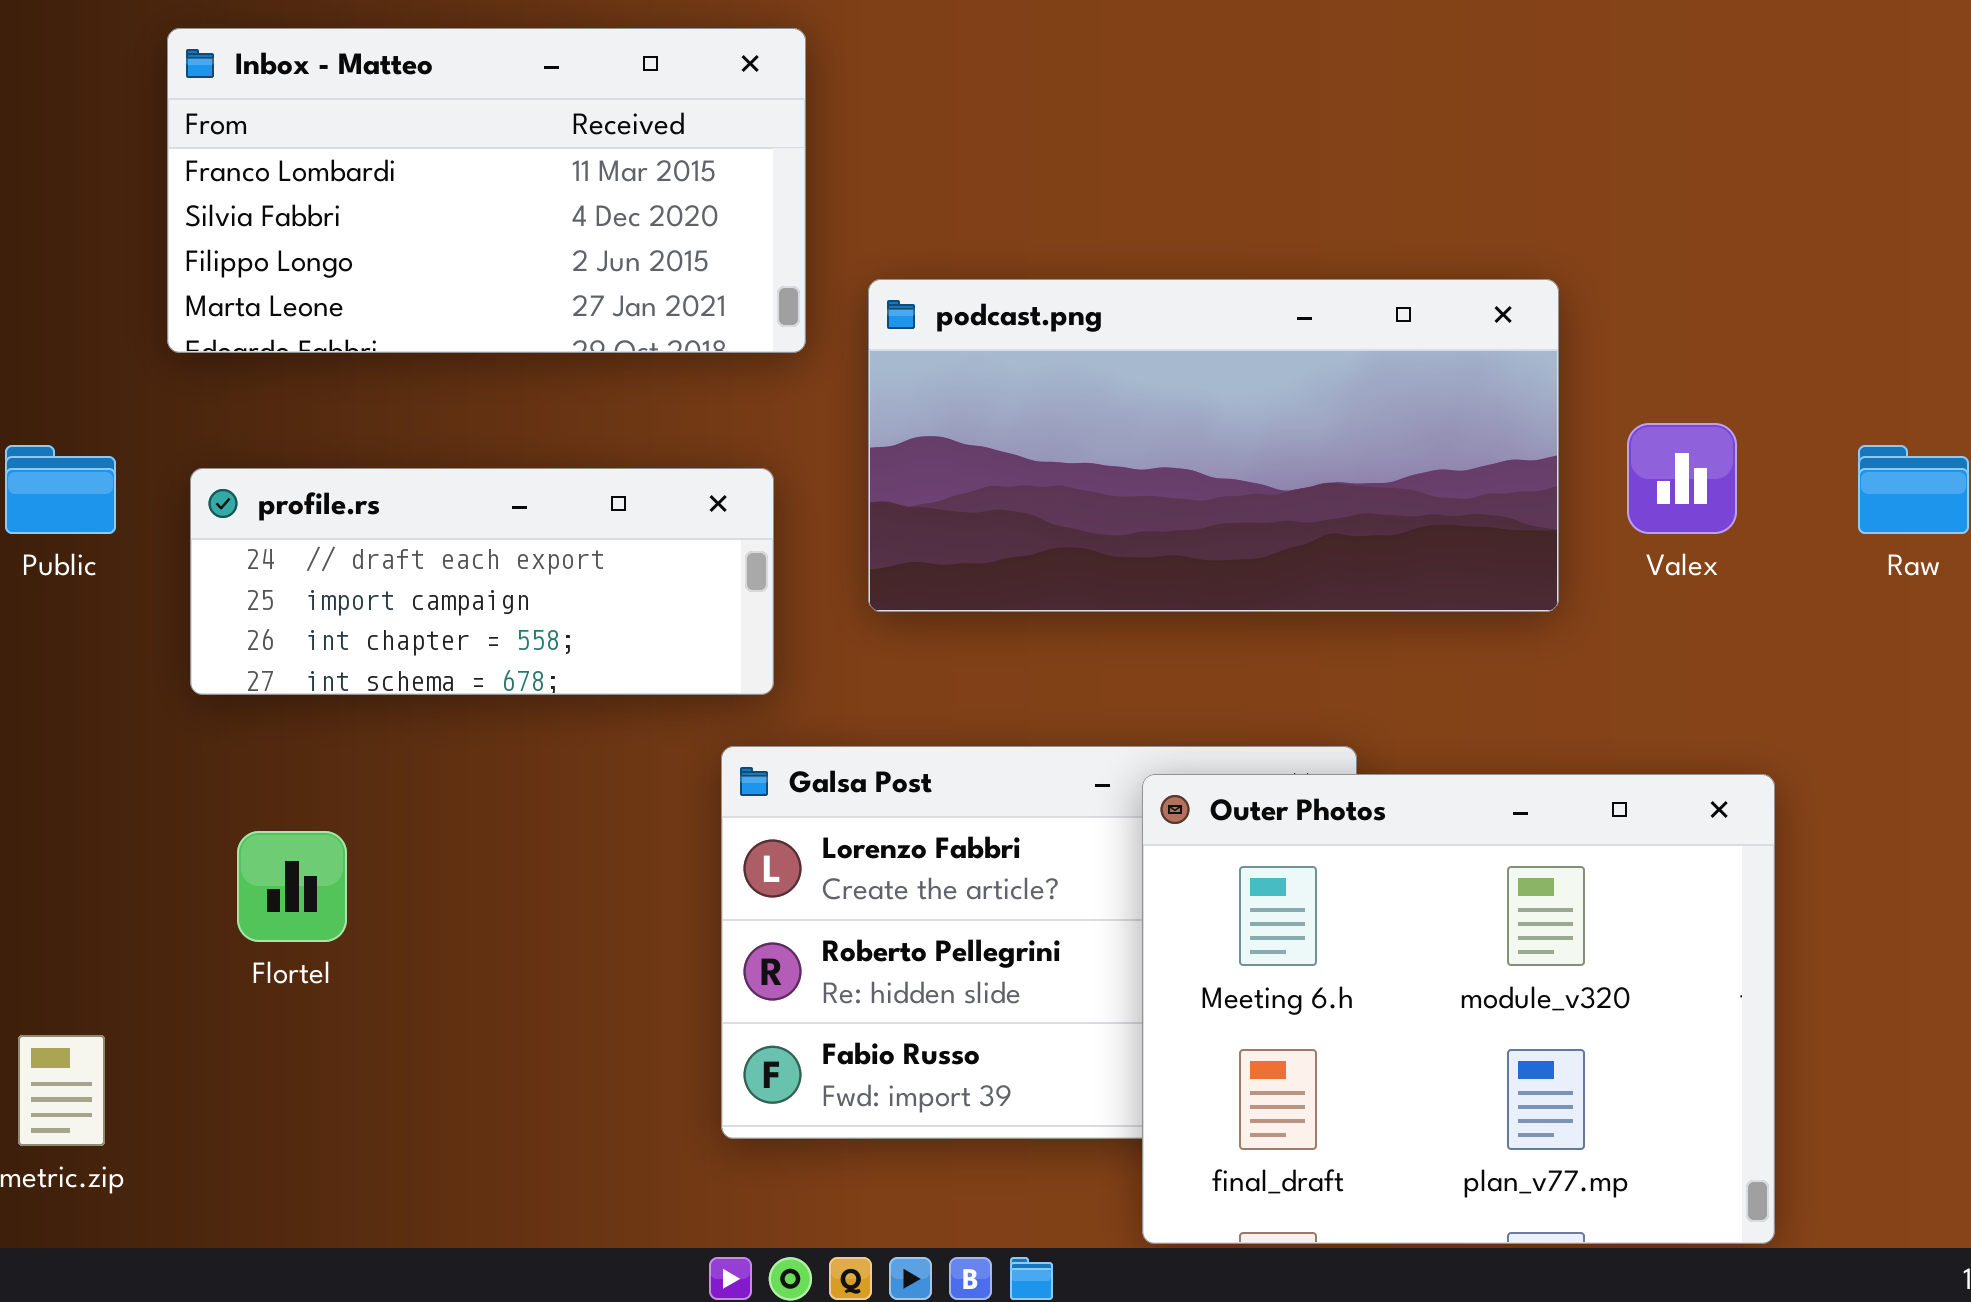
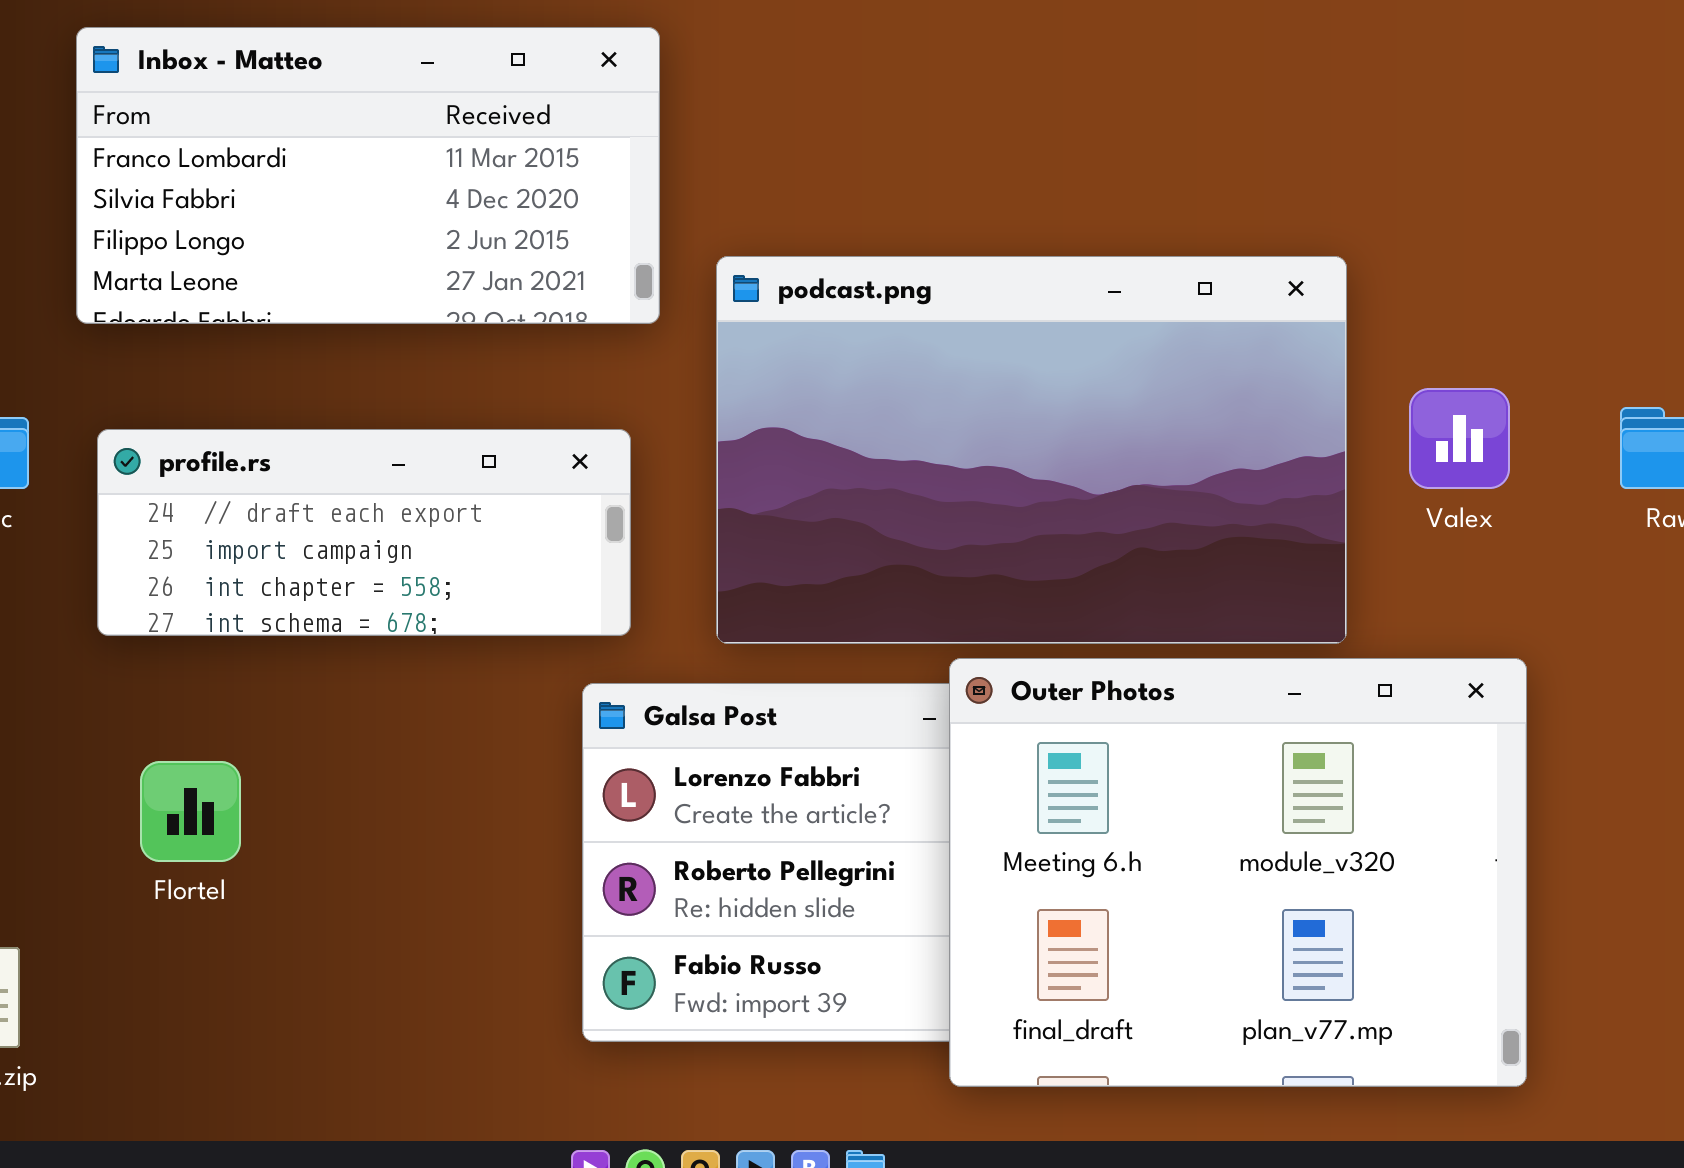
podcast.png: [868,279,1559,612] -> [716,256,1347,644], resized
Outer Photos: [1142,774,1775,1244] -> [949,658,1527,1087], moved

